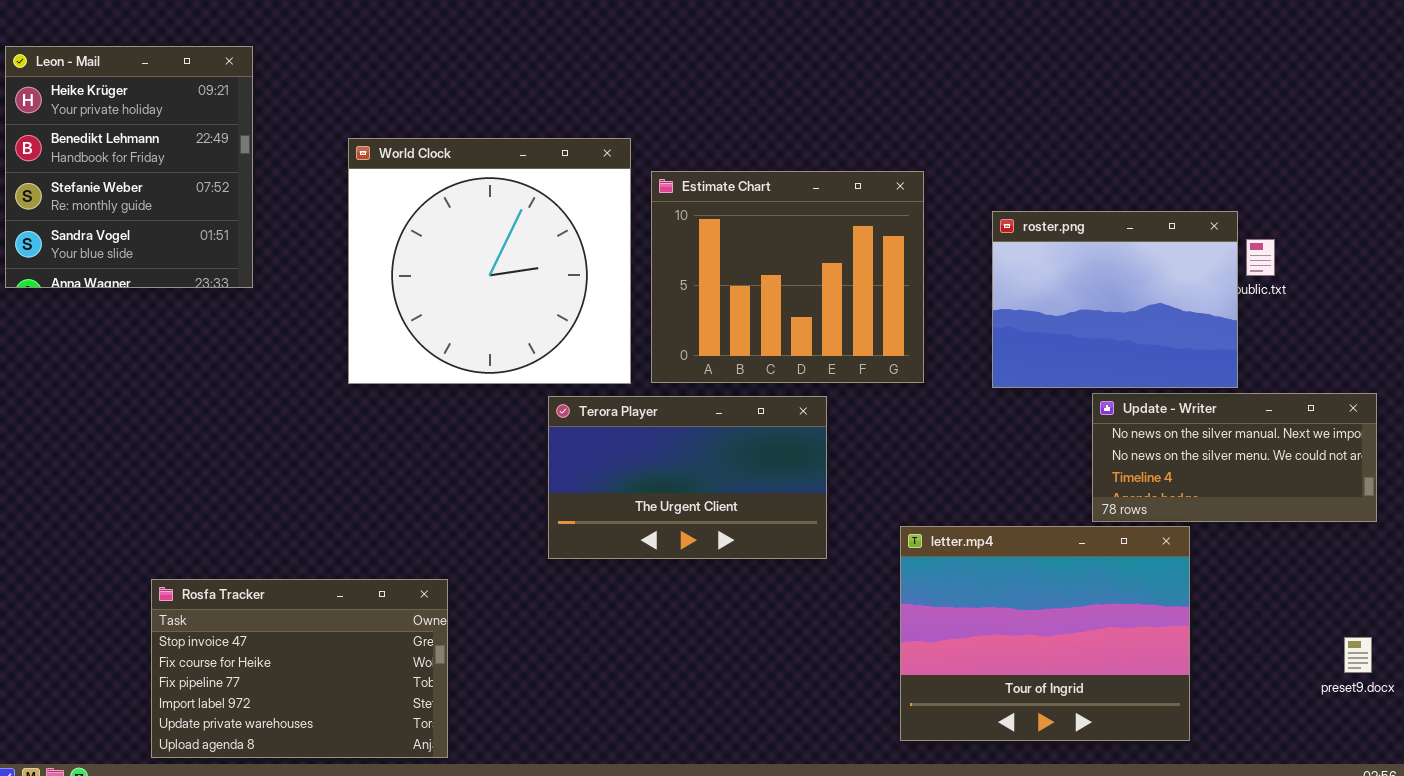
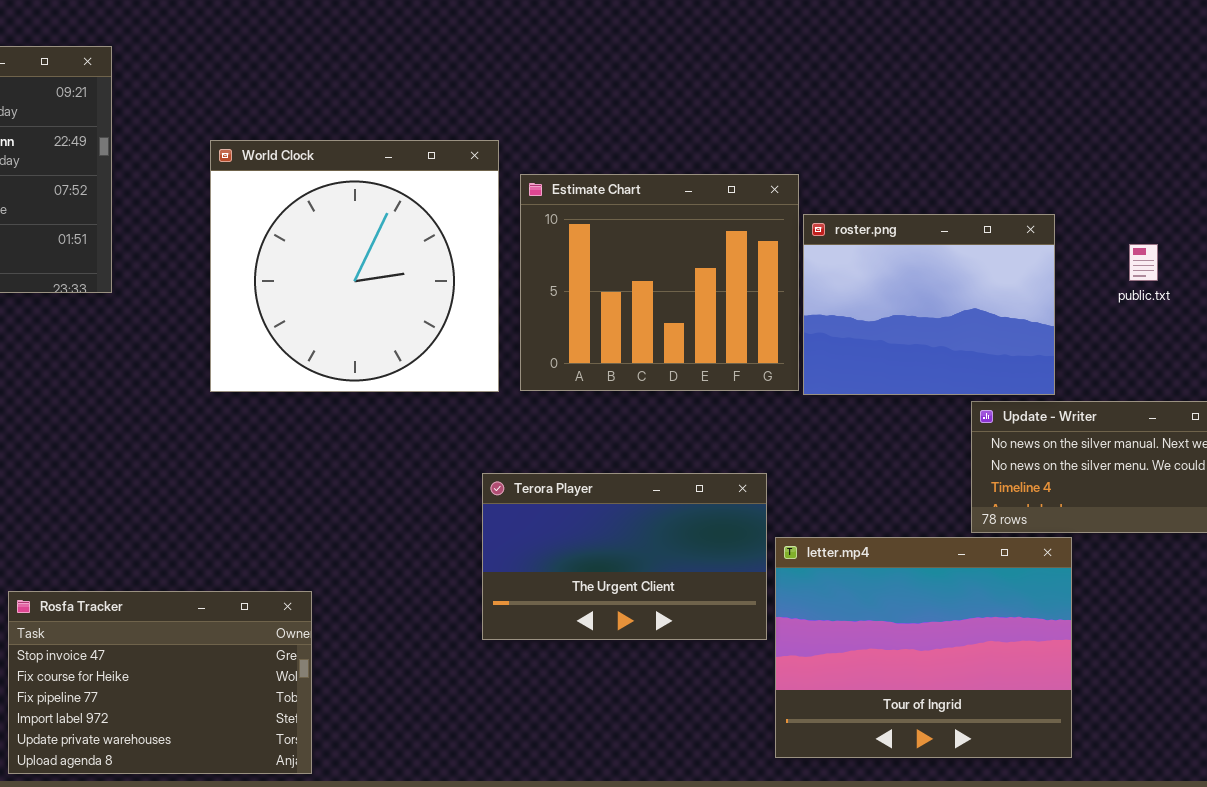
roster.png: [992,211,1238,388] -> [803,214,1055,395], moved
Terora Player: [548,396,827,559] -> [482,473,767,640], moved

